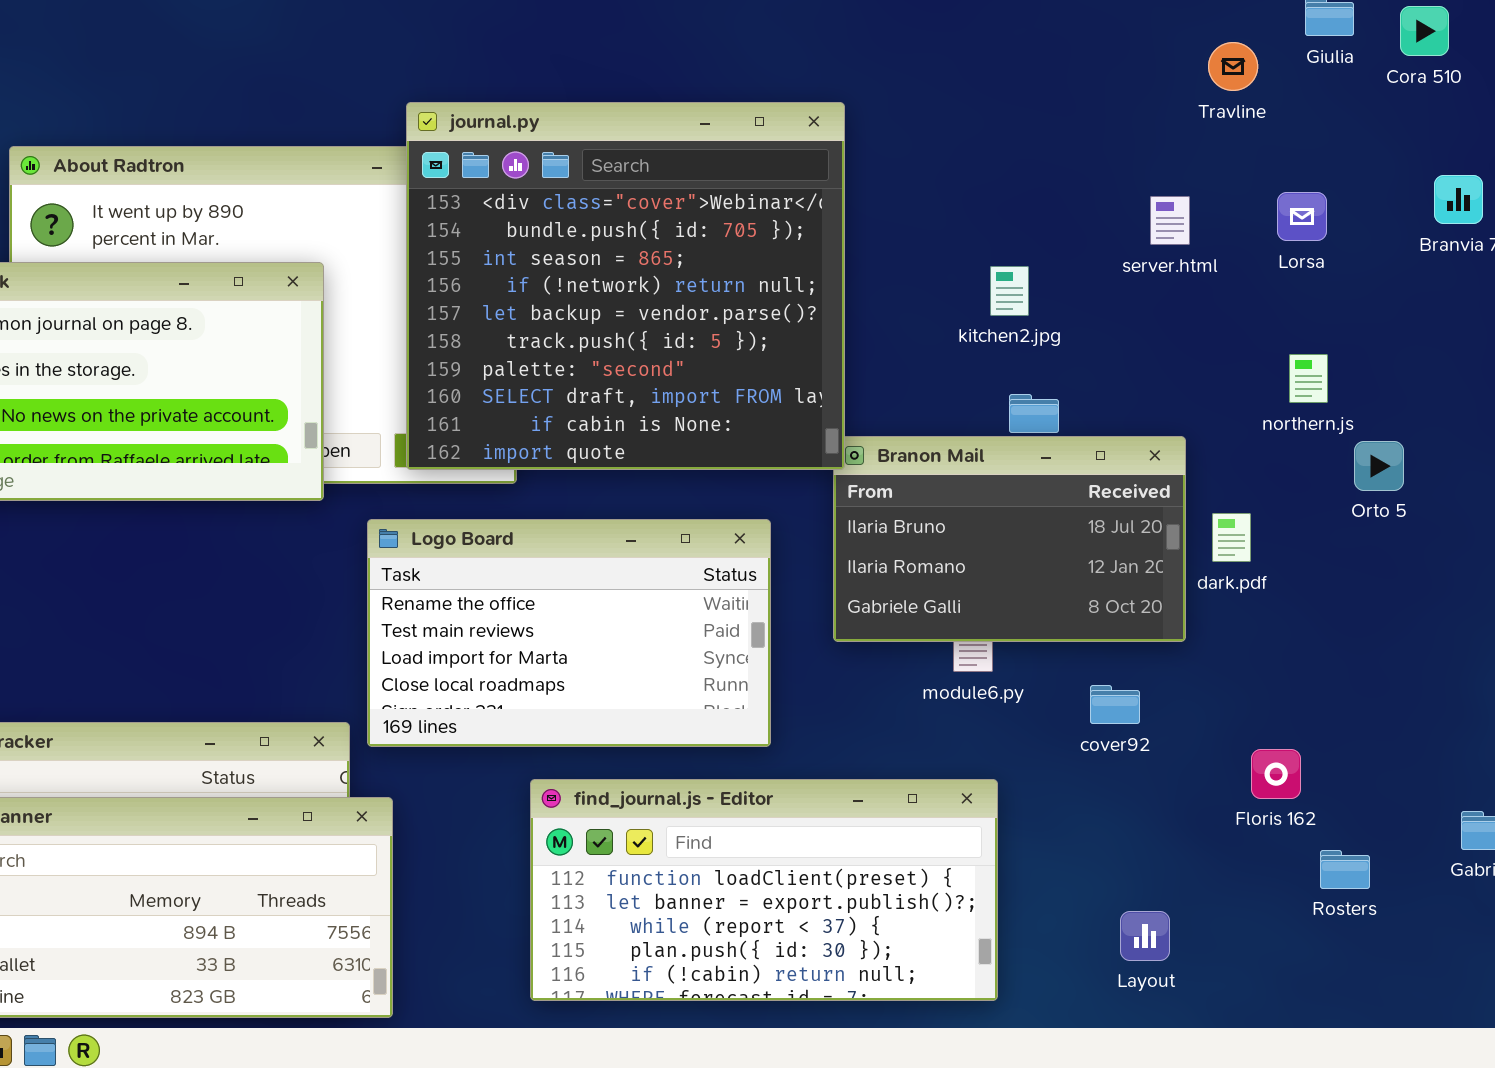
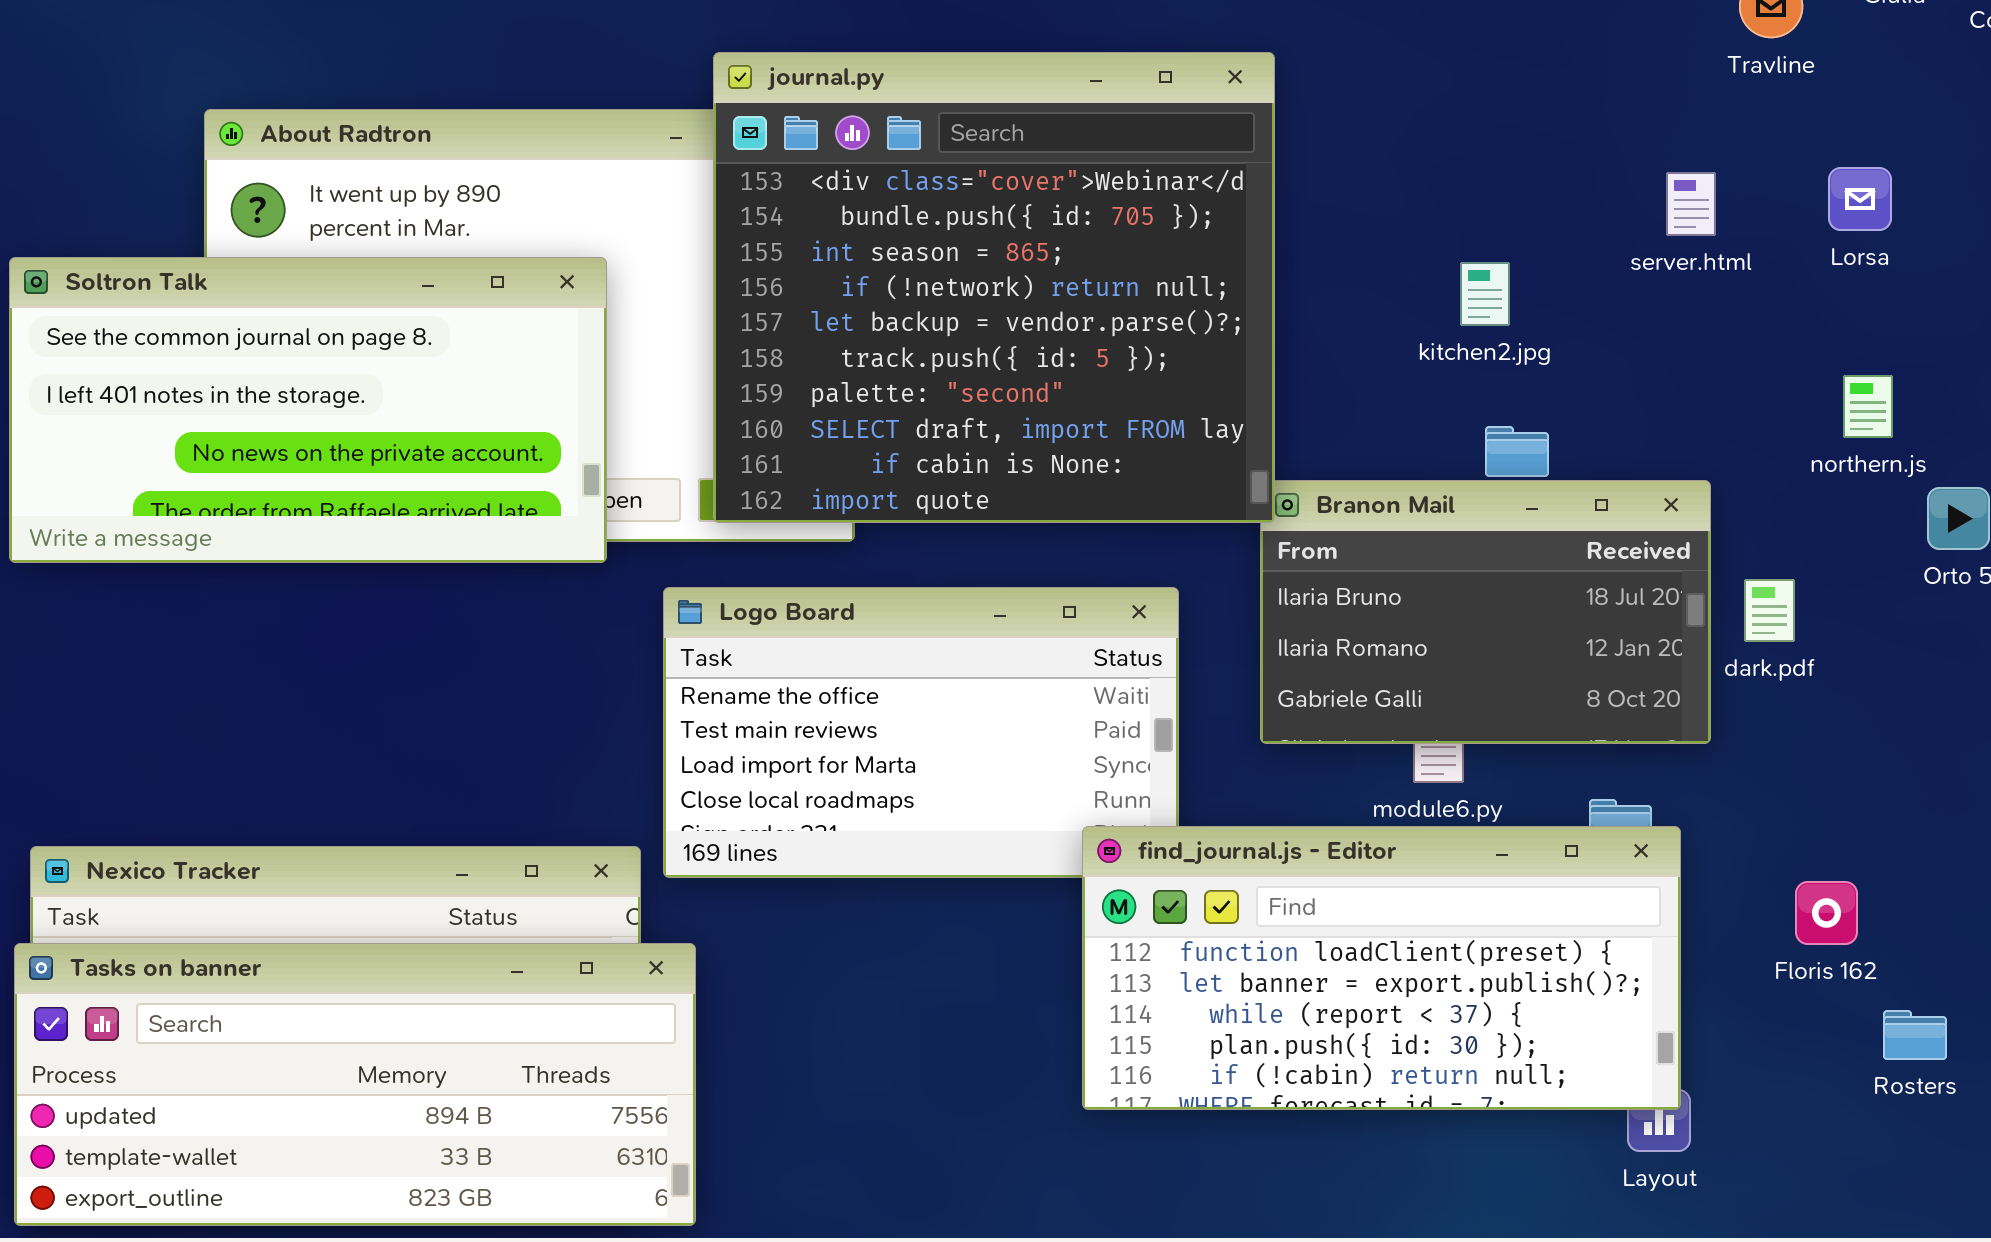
find_journal.js - Editor: [530,779,998,1001] -> [1082,826,1681,1110], moved

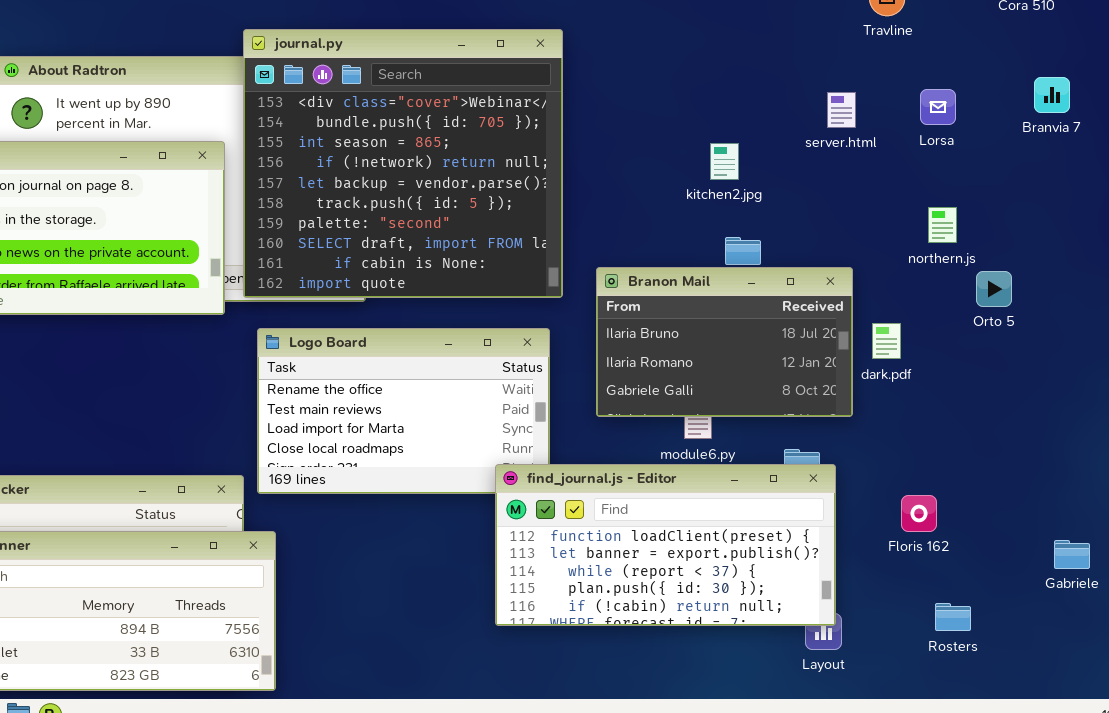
journal.py: [713,52,1275,523] -> [243,29,563,298], moved
Rosters: [1883,1010,1947,1060] -> [935,603,971,631], moved

